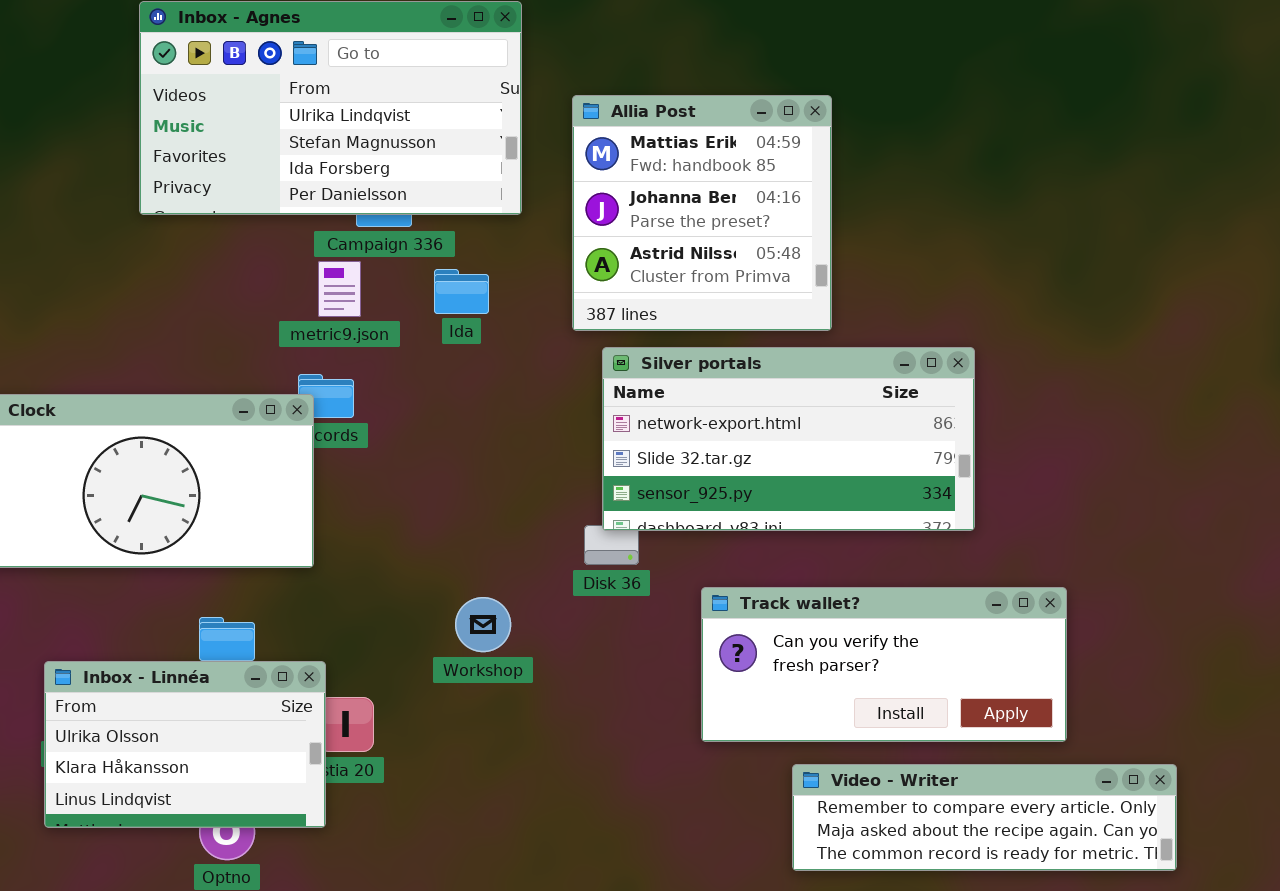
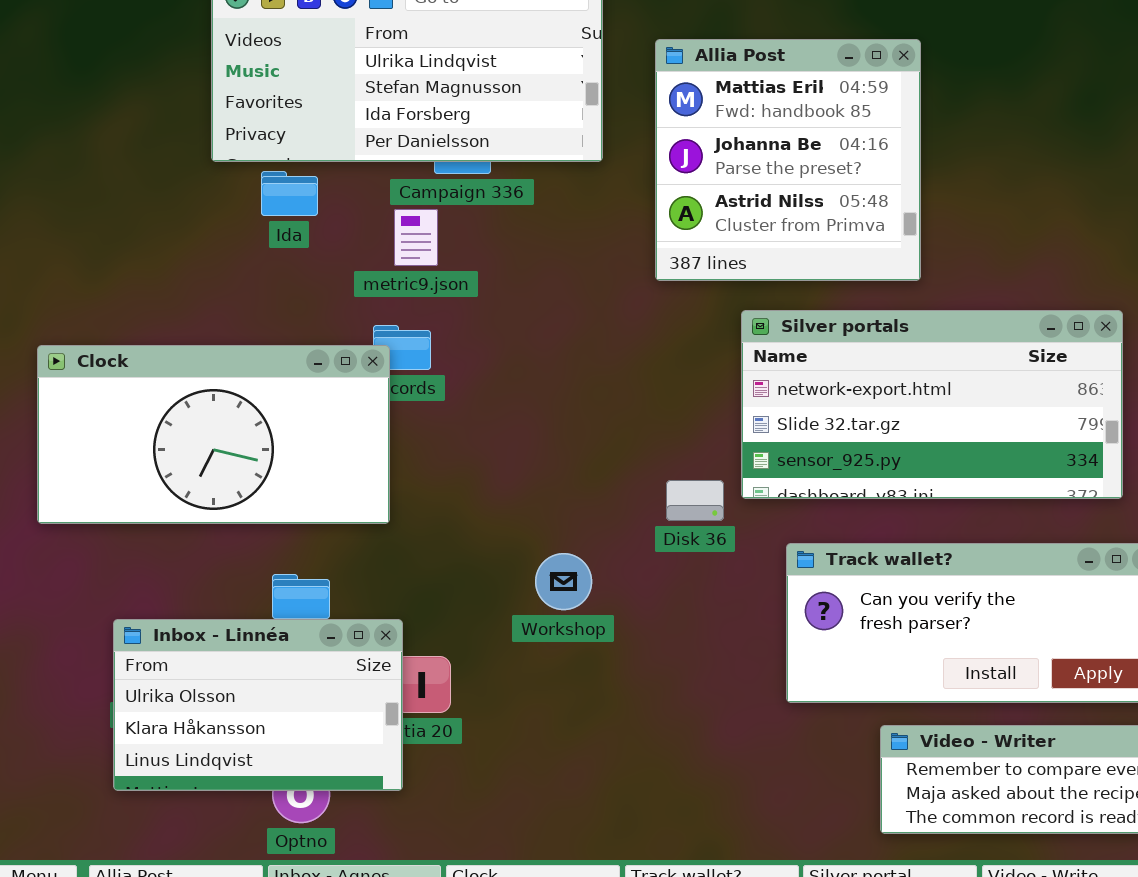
Ida: [434,269,489,314] -> [261,171,318,216], moved
Silver portals: [602,347,975,531] -> [741,310,1123,499], moved

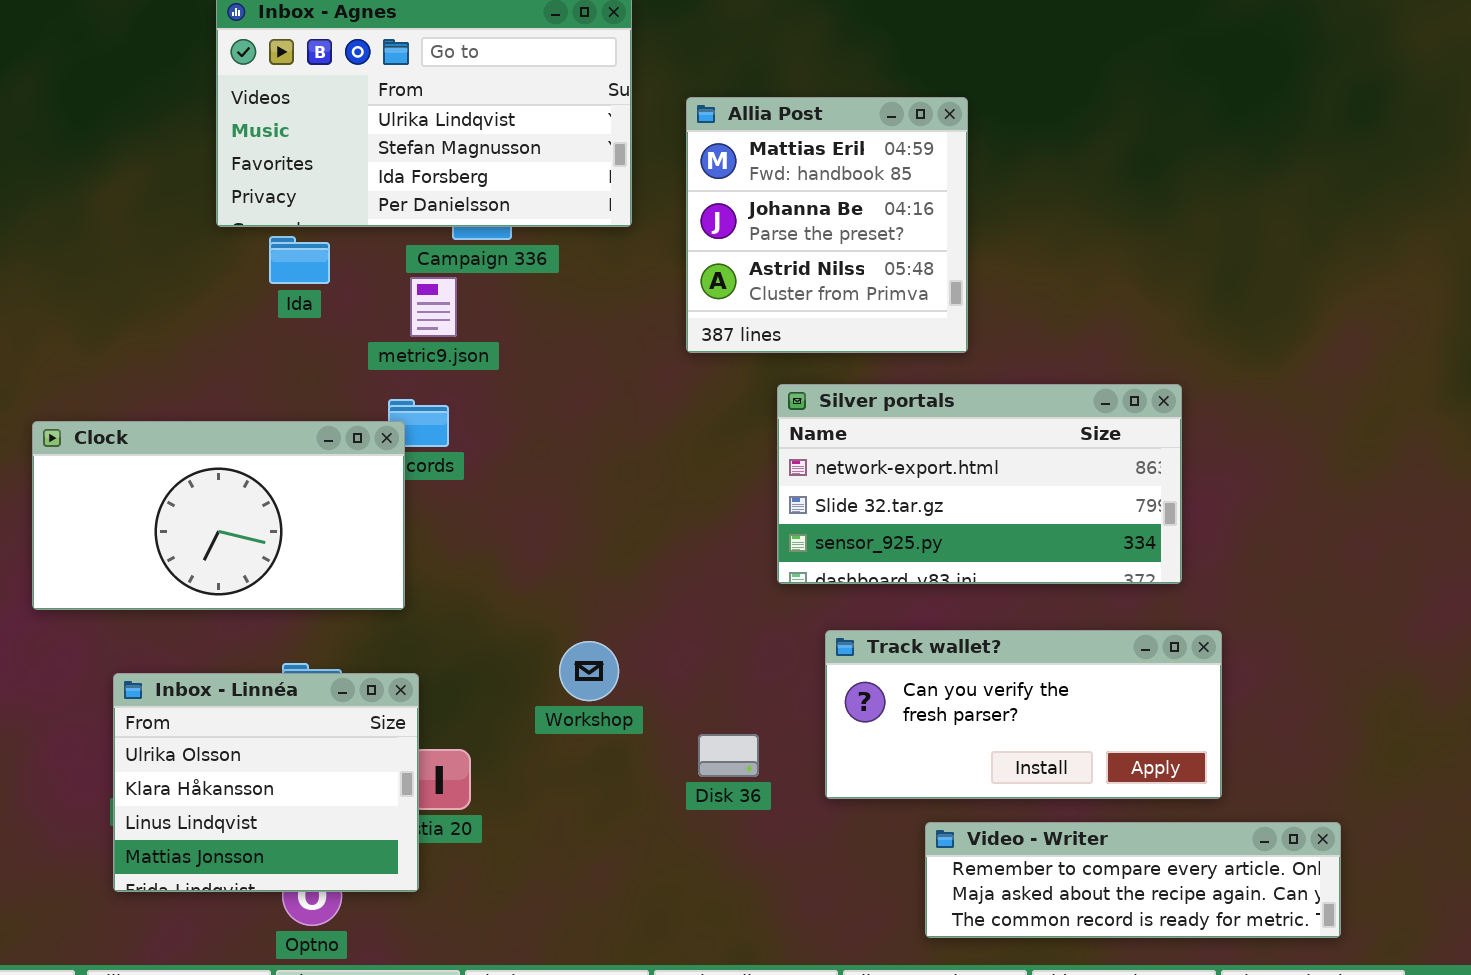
Disk 36: [666,480,724,521] -> [698,734,759,777], moved
Inbox - Linnéa: [113,619,403,791] -> [113,673,419,892], resized

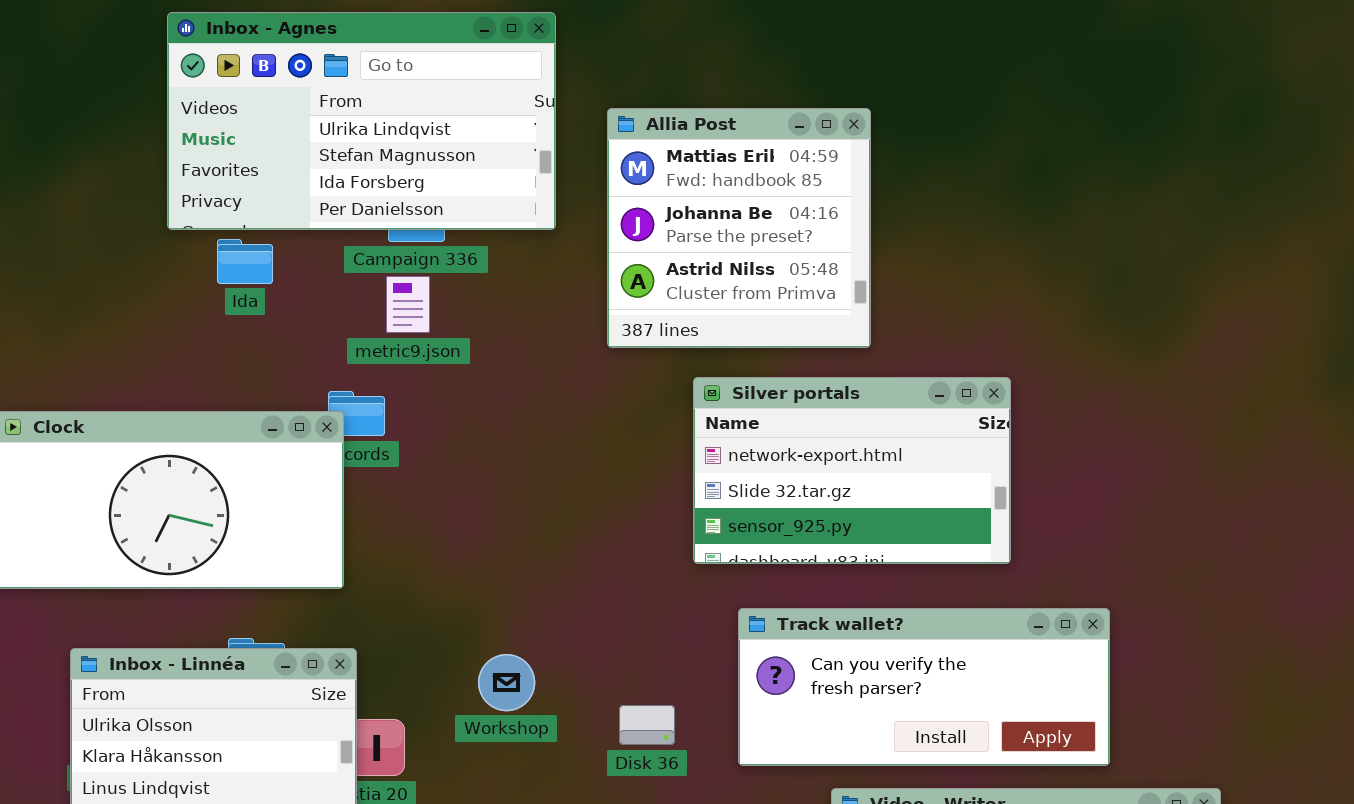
metric9.json: [410,277,457,337] -> [386,276,430,333], moved
Silver portals: [777,384,1182,584] -> [693,377,1011,564], resized
Workshop: [559,641,619,701] -> [478,654,535,711], moved

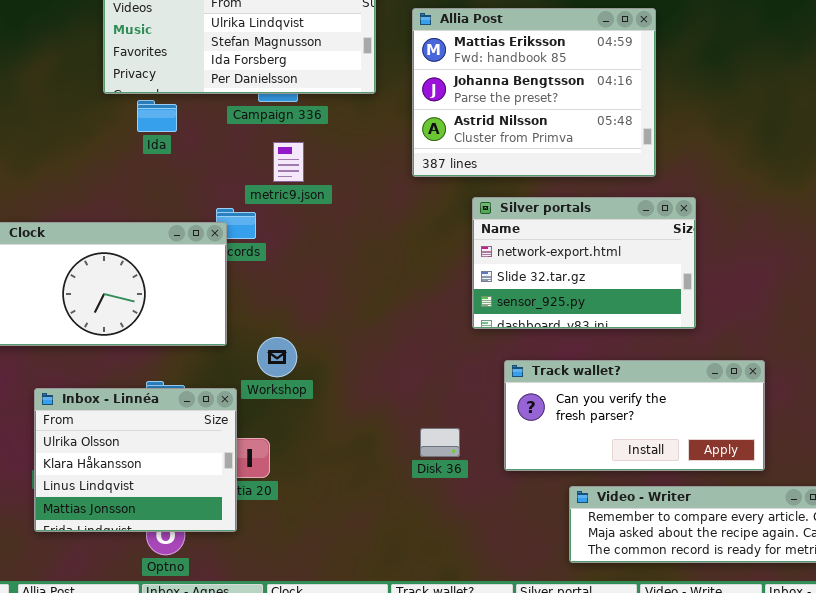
Allia Post: [607,108,871,348] -> [412,8,656,177], resized
metric9.json: [386,276,430,333] -> [273,142,304,182], moved
Workshop: [478,654,535,711] -> [257,337,297,377], moved

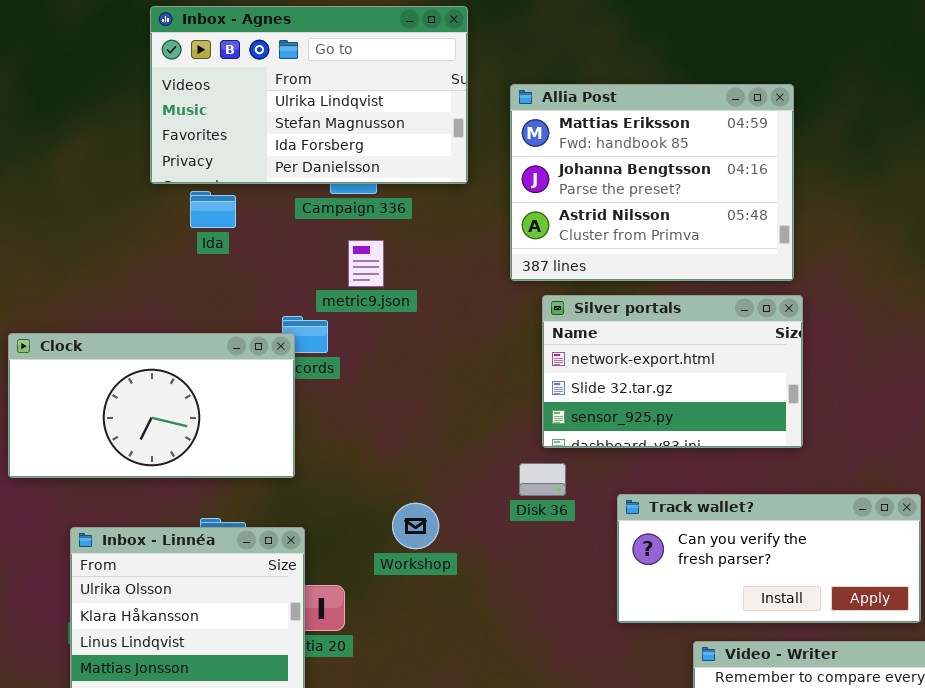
Silver portals: [472,197,696,329] -> [542,295,803,448], moved
Workshop: [257,337,297,377] -> [392,503,439,549], moved
Disk 36: [420,428,460,457] -> [519,463,566,496], moved

